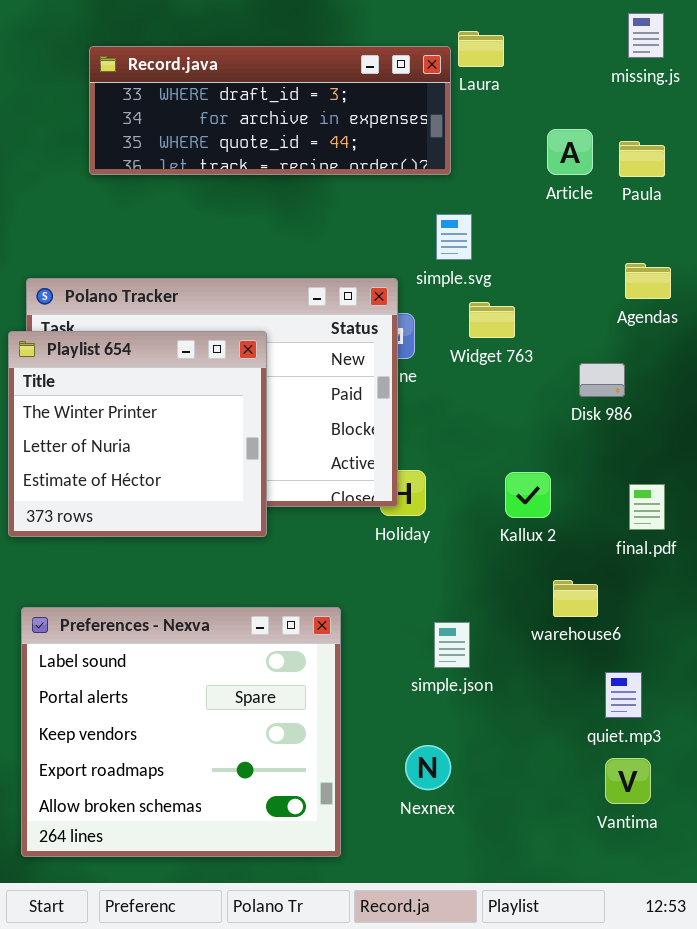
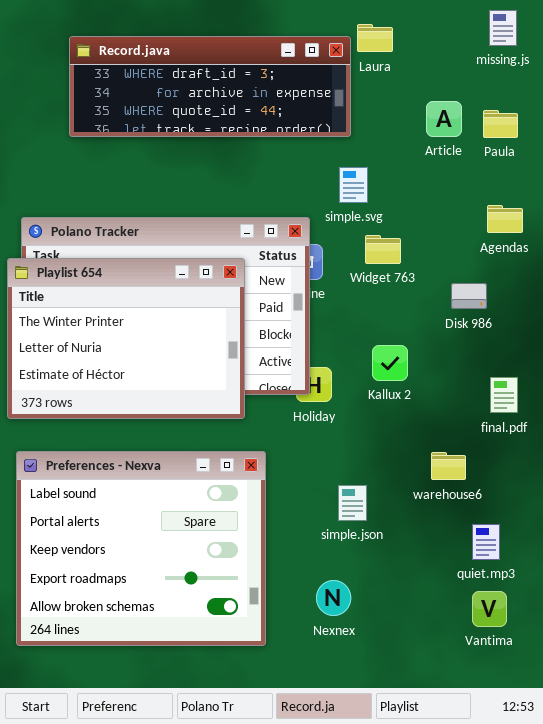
Playlist 654: [8,331,267,537] -> [7,258,245,419], resized
Kallux 2: [505,472,551,518] -> [372,345,408,381], moved
Preferences - Nexva: [21,607,341,857] -> [16,451,266,646], moved

